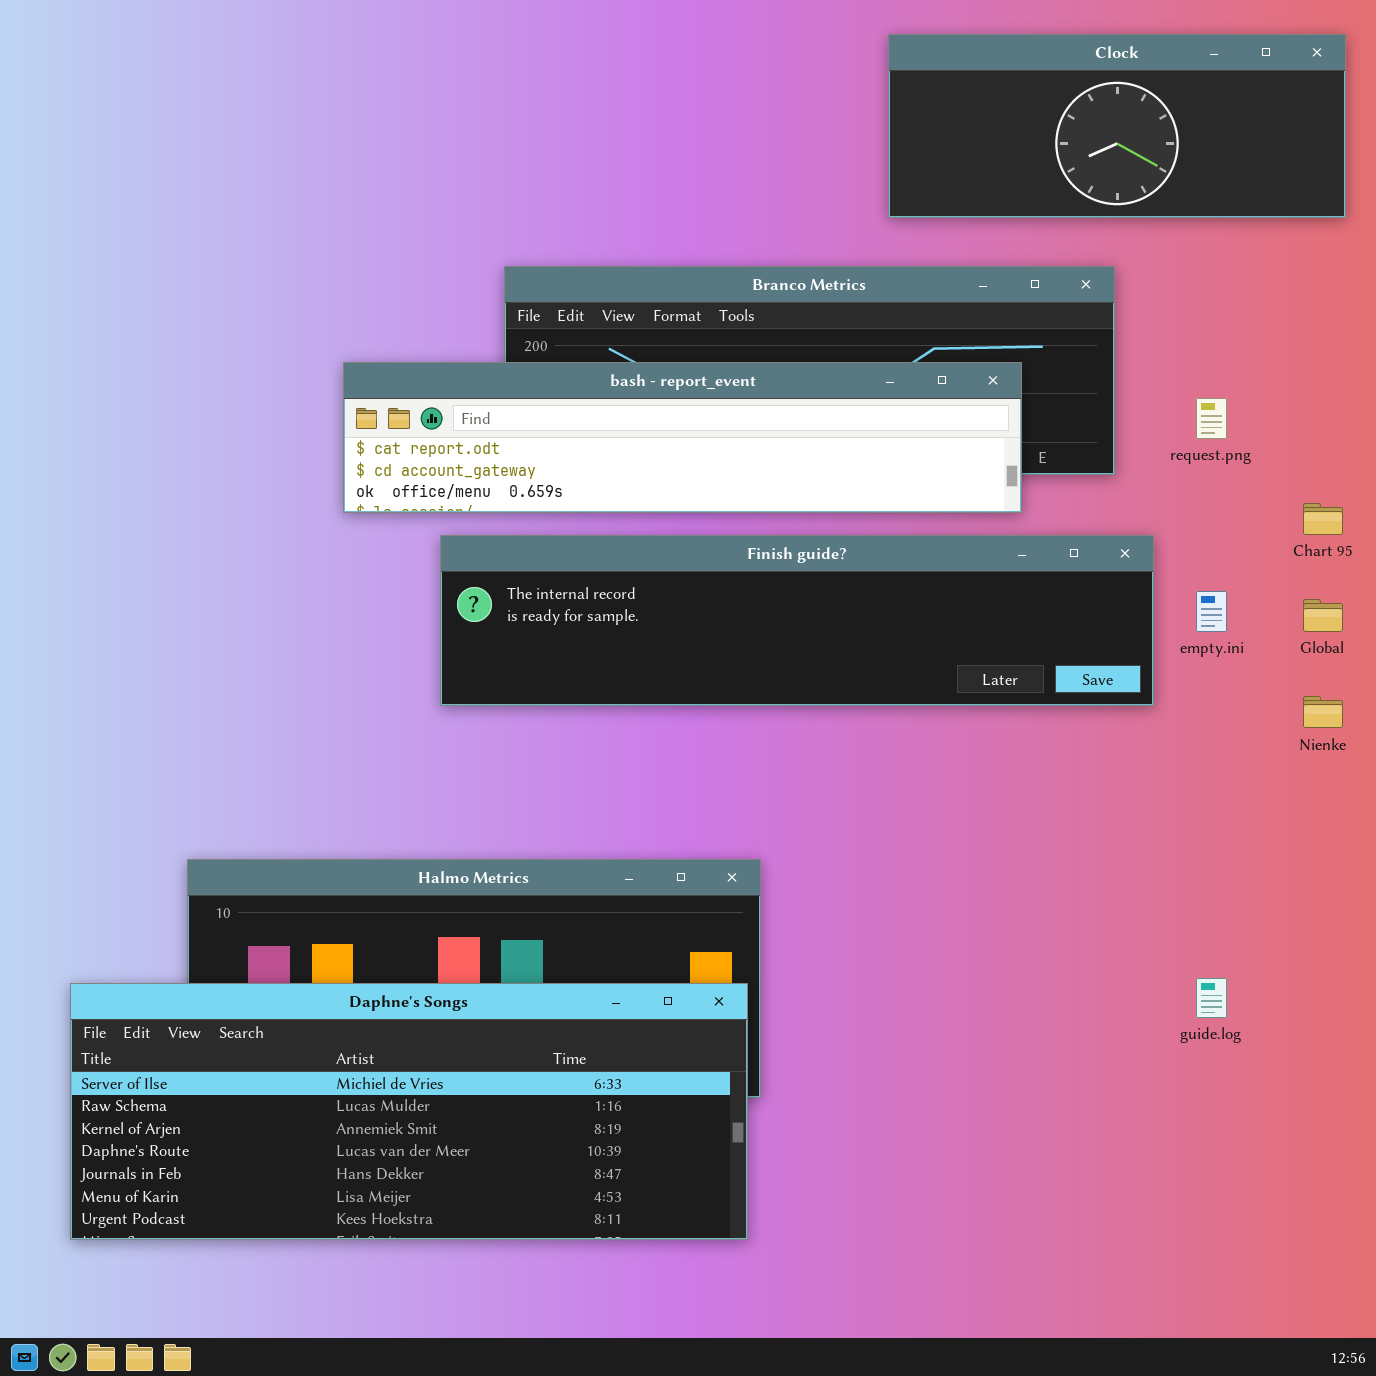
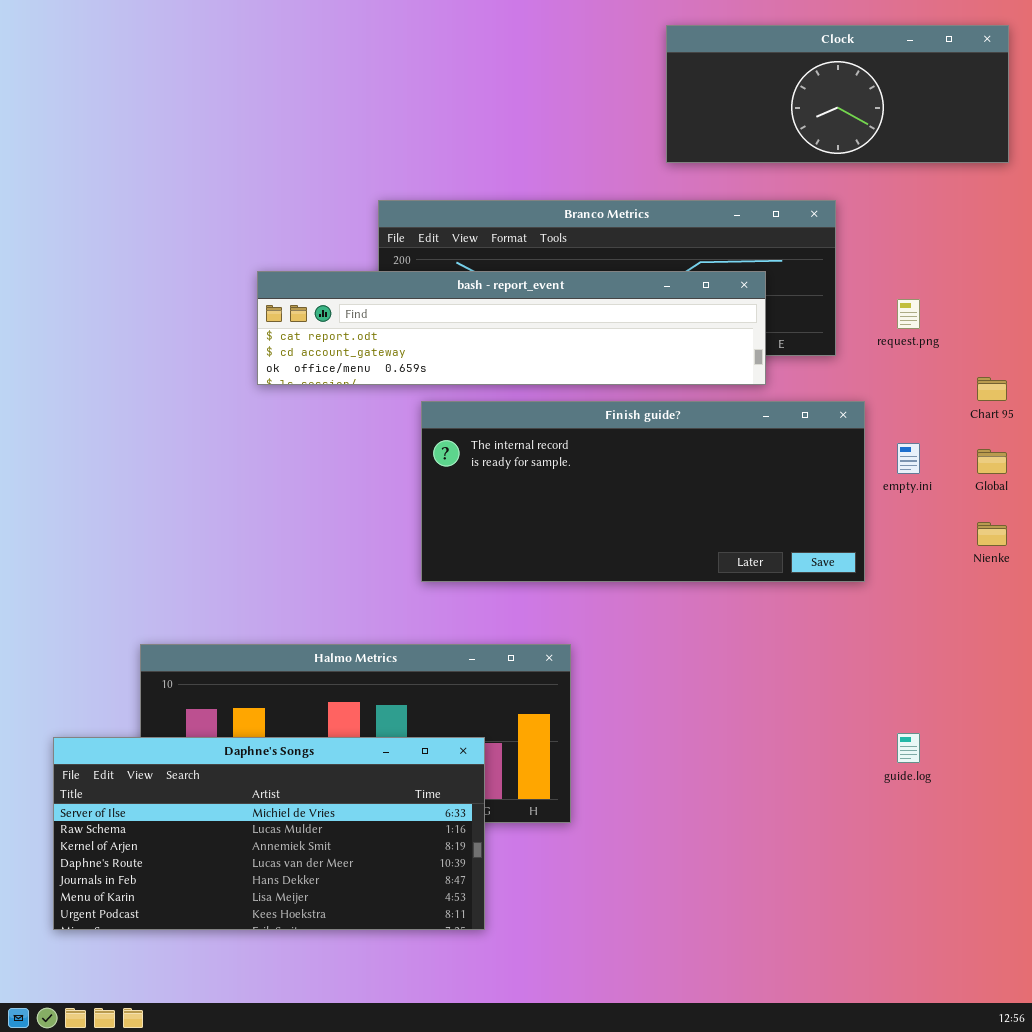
Finish guide?: [440,535,1154,706] -> [421,401,865,582], resized
Daphne's Songs: [70,983,748,1240] -> [53,737,485,930], resized

